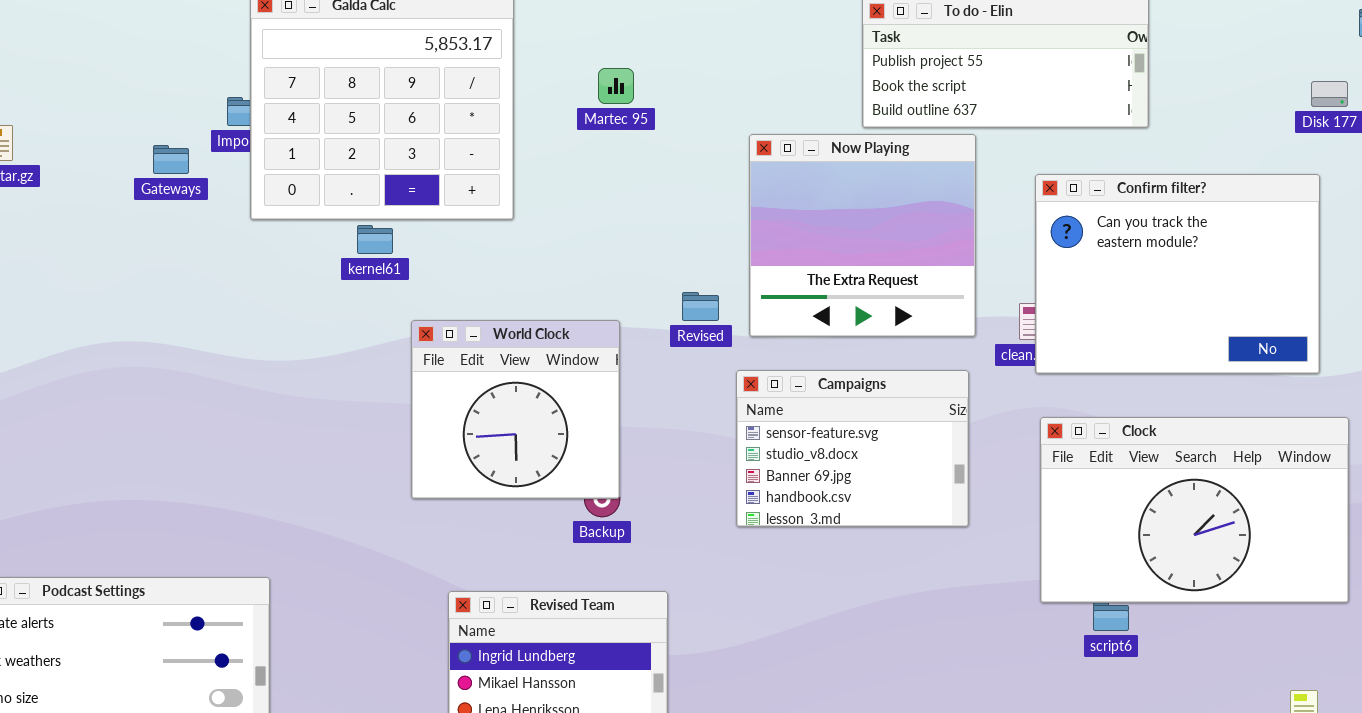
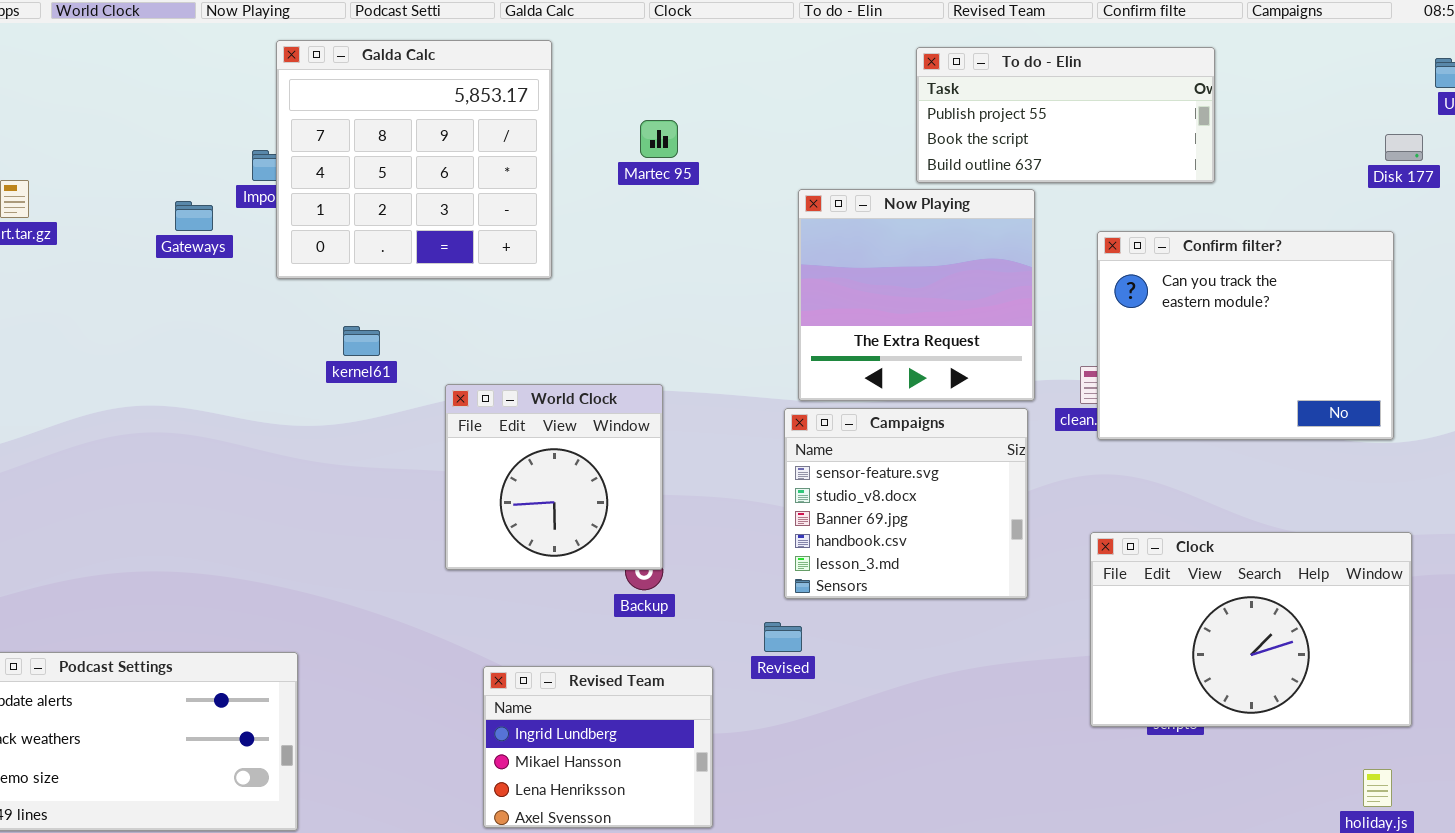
kernel61: [357,225,393,254] -> [343,326,380,356], moved
Revised: [682,292,719,321] -> [764,622,802,652], moved
Campaigns: [736,370,969,527] -> [784,408,1028,599], resized
Clock: [1040,417,1349,603] -> [1090,532,1412,727], moved

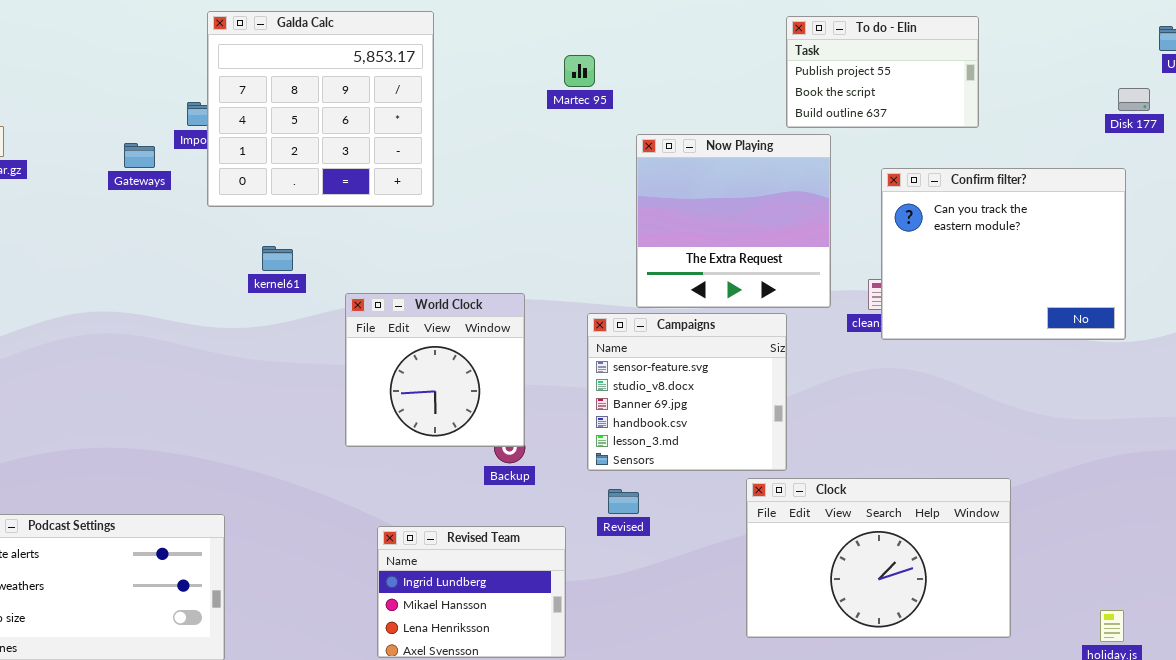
To do - Elin: [916,47,1215,183] -> [786,16,979,128], resized
Martec 95: [640,120,678,158] -> [564,55,595,87], moved
Campaigns: [784,408,1028,599] -> [587,313,787,471], moved
Clock: [1090,532,1412,727] -> [746,478,1011,638], moved

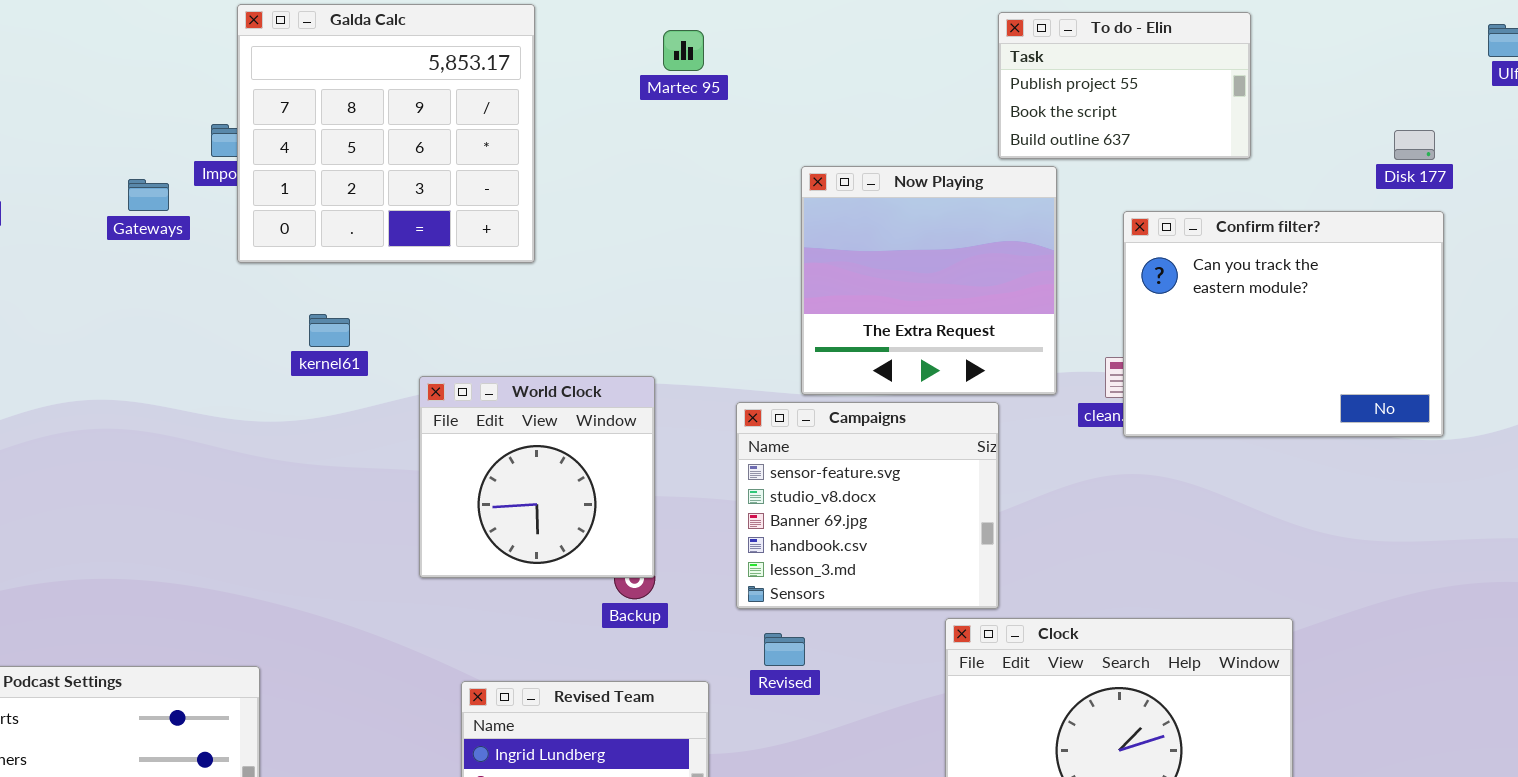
Martec 95: [564,55,595,87] -> [663,30,704,71], moved
Disk 177: [1118,88,1150,111] -> [1394,130,1435,160], moved

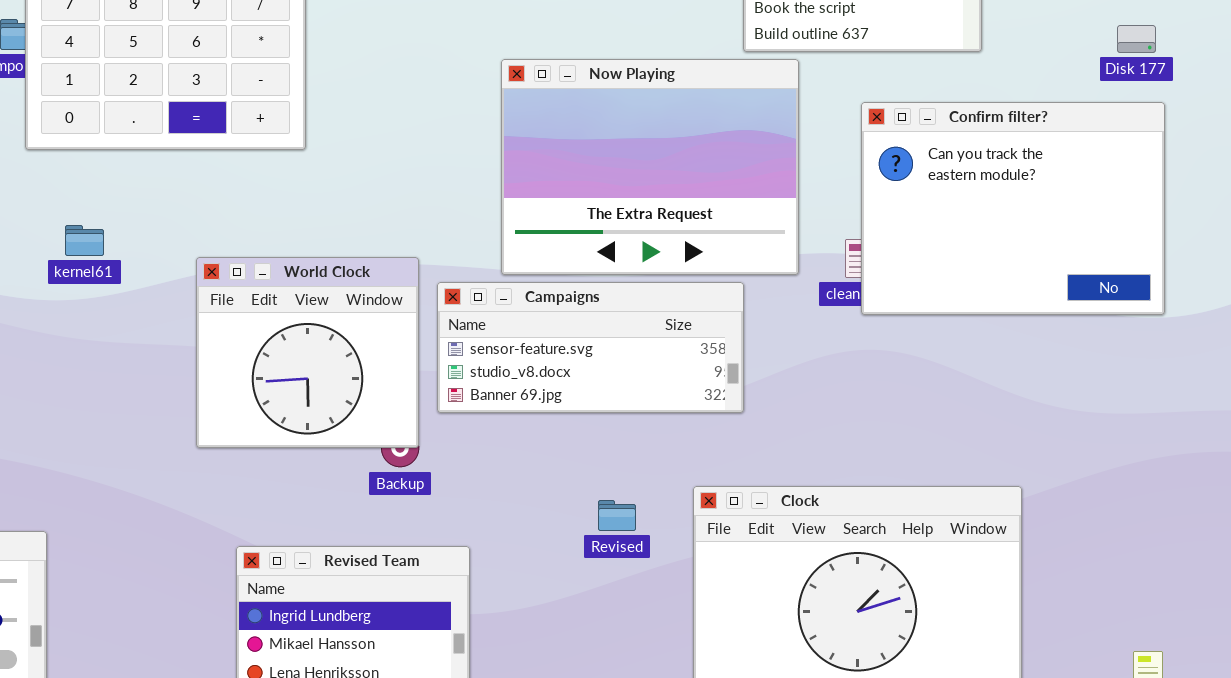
Now Playing: [801,166,1057,395] -> [501,59,799,275], resized
kernel61: [309,314,350,347] -> [65,225,104,256], moved
Campaigns: [736,402,999,609] -> [437,282,744,413], resized
Revised: [764,633,805,666] -> [598,500,636,531], moved

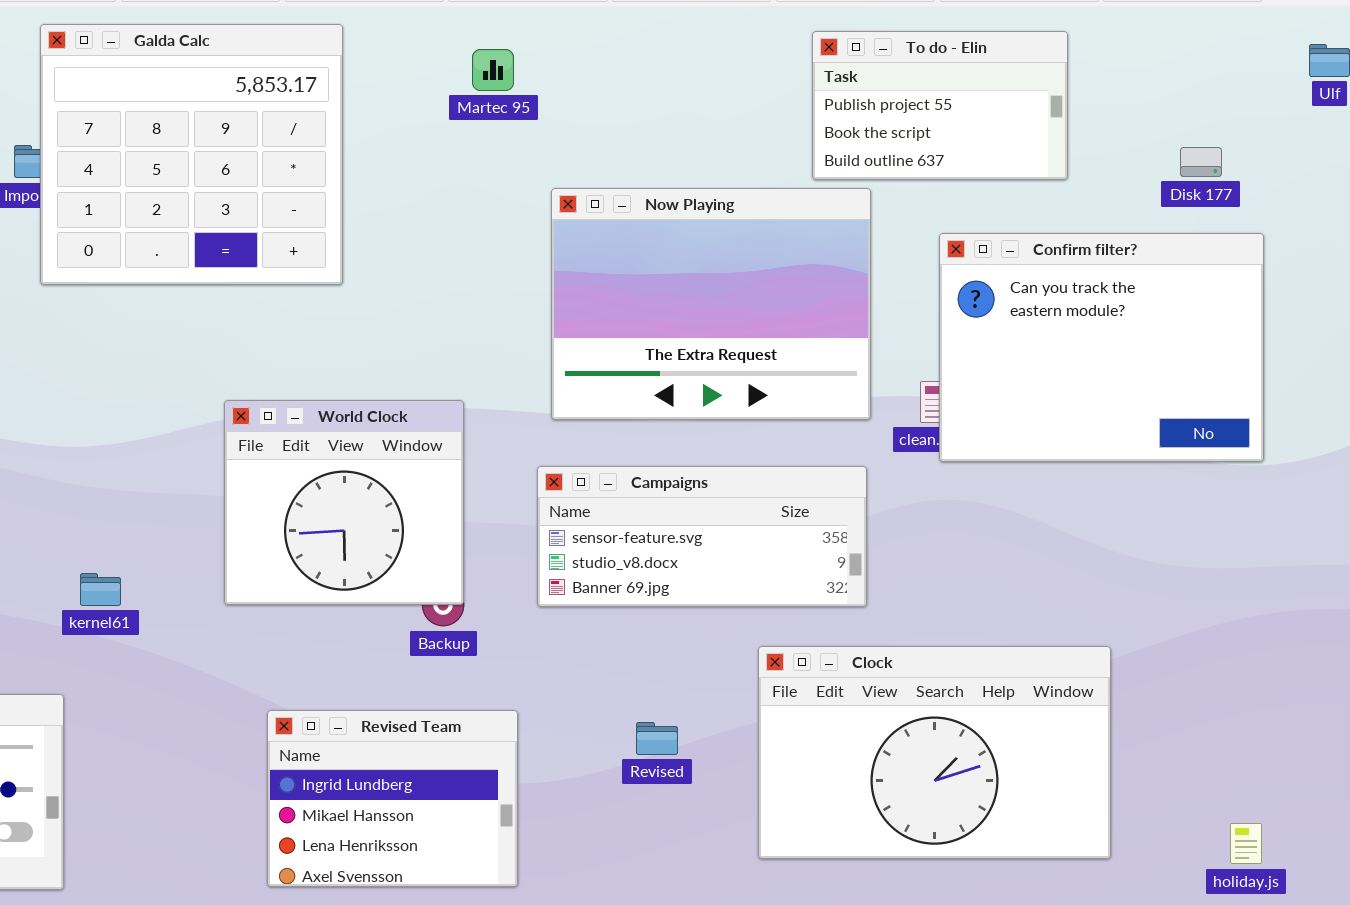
Disk 177: [1117,25,1156,53] -> [1180,147,1222,177], moved
kernel61: [65,225,104,256] -> [80,573,121,606], moved
Campaigns: [437,282,744,413] -> [537,466,867,607], moved
Revised: [598,500,636,531] -> [636,722,678,755], moved

